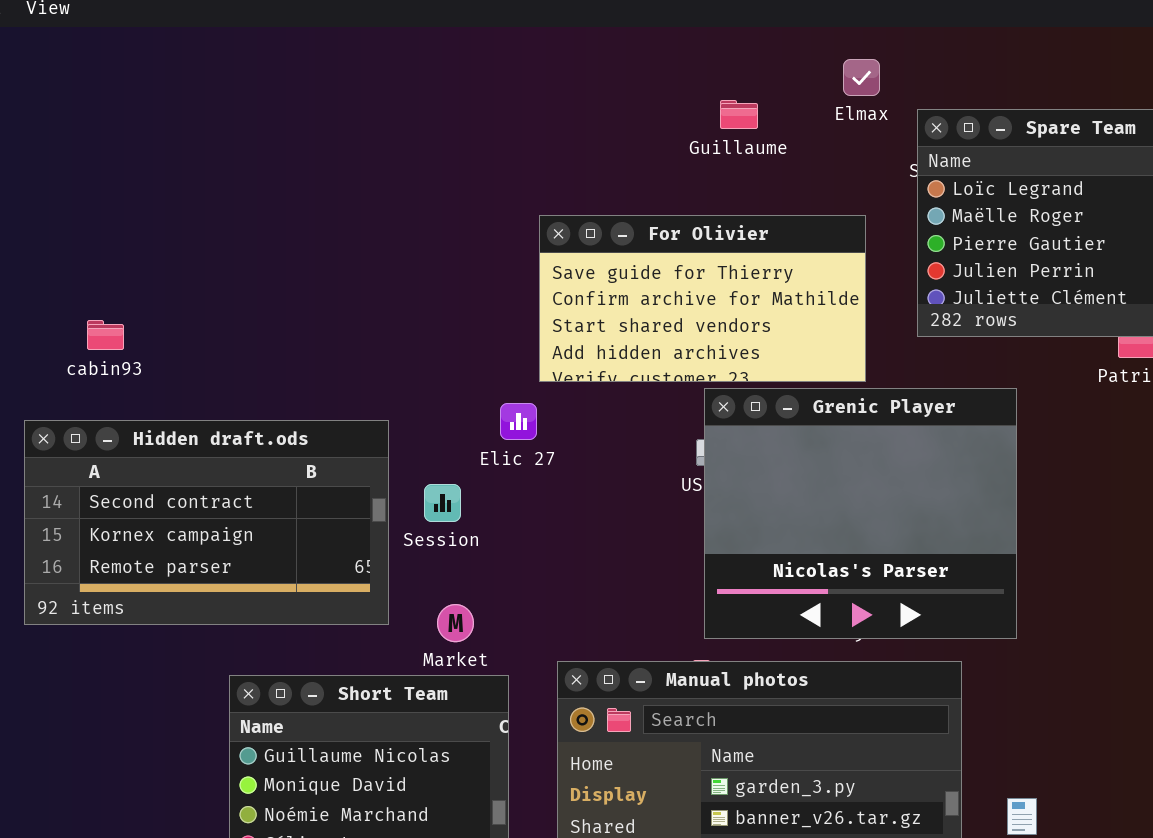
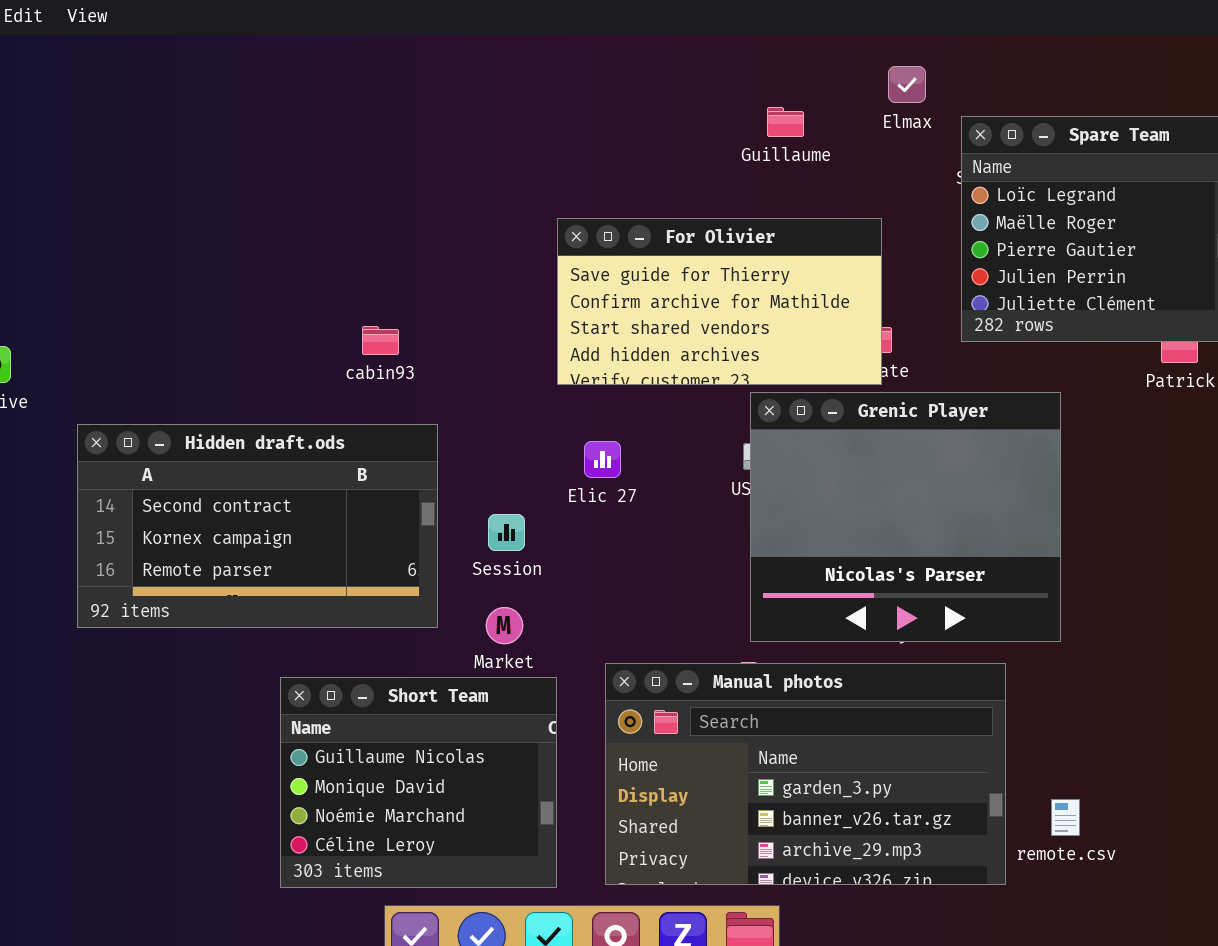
For Olivier: [539,215,866,382] -> [557,218,882,385], moved
cabin93: [87,320,124,350] -> [362,326,399,355], moved
Elic 27: [500,403,537,440] -> [584,441,621,478], moved
Session: [424,484,461,522] -> [488,514,525,551], moved

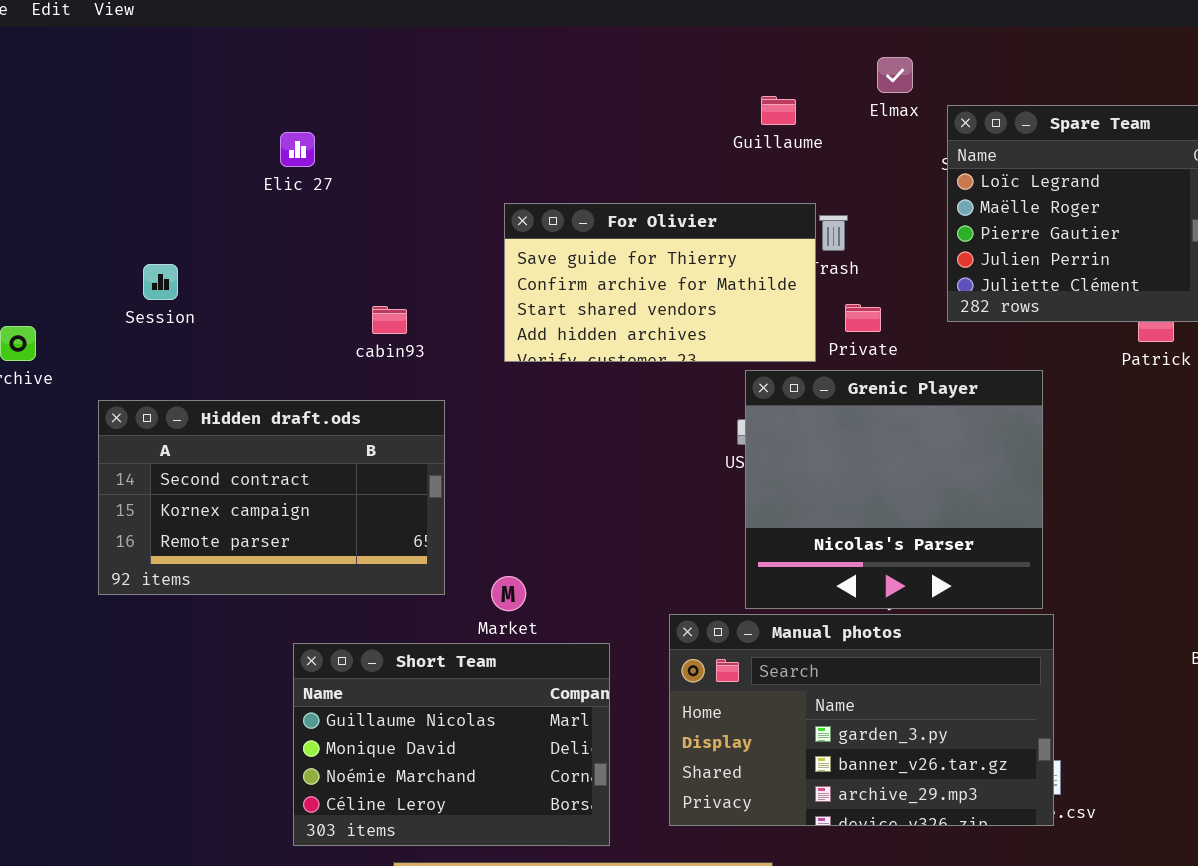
For Olivier: [557,218,882,385] -> [504,203,816,362], moved
Elic 27: [584,441,621,478] -> [280,132,315,167], moved
Session: [488,514,525,551] -> [143,264,178,300], moved
Manual photos: [605,663,1006,885] -> [669,614,1054,826], moved
Short Team: [280,677,557,888] -> [293,643,610,846], resized

